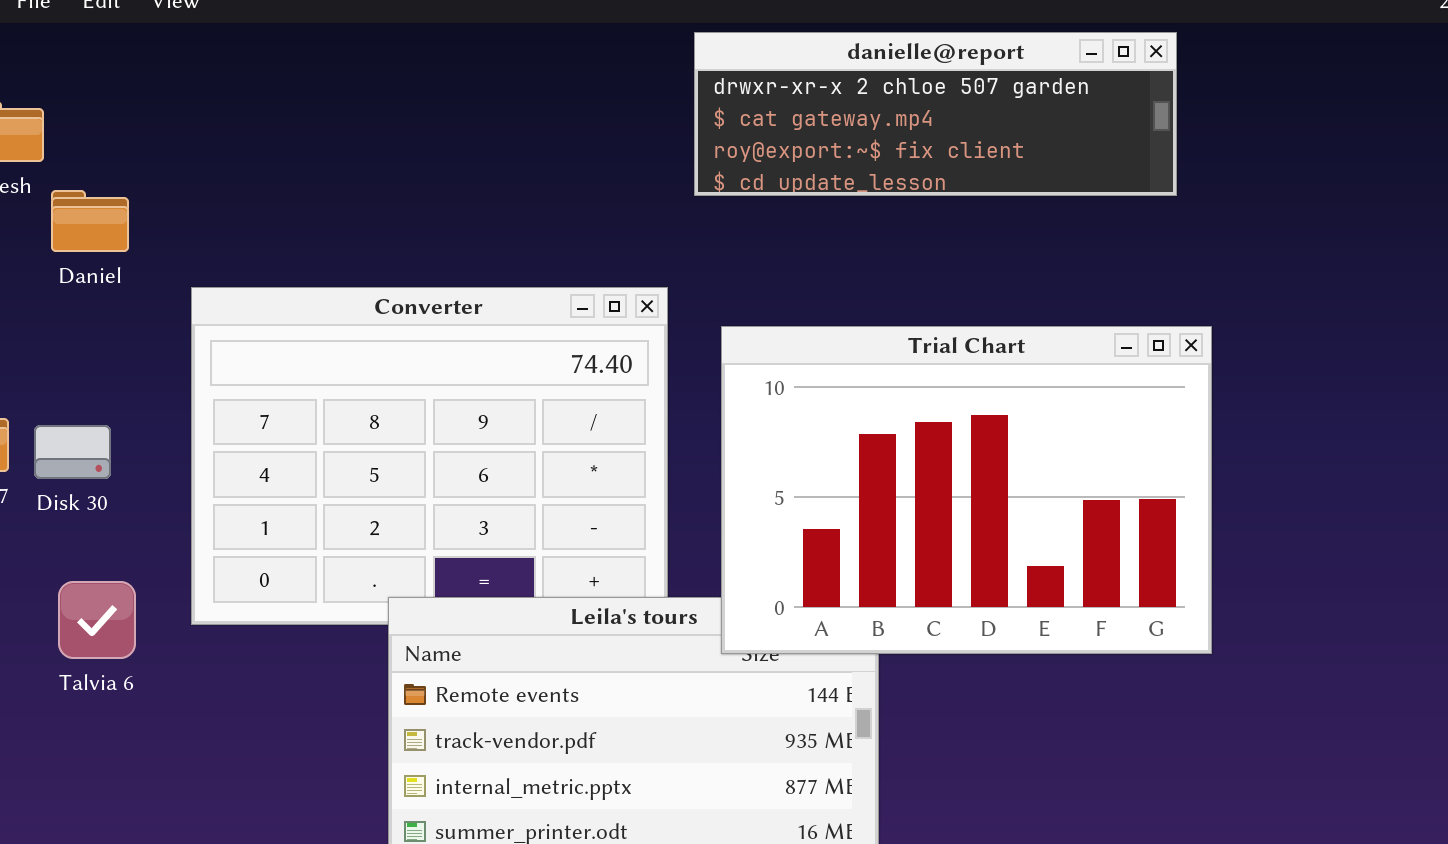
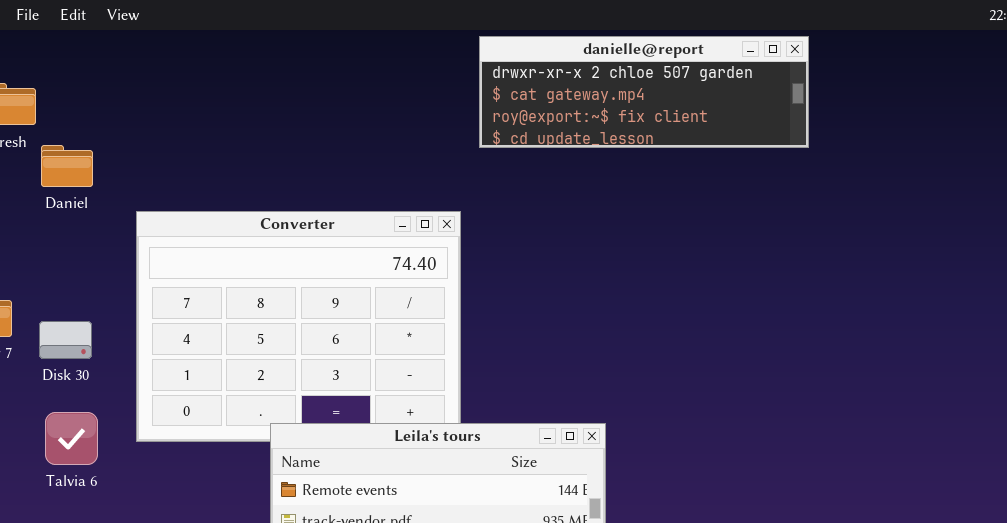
Trial Chart: [721,326,1212,654] -> none, closed
Disk 30: [34,425,111,479] -> [39,321,92,359], moved

